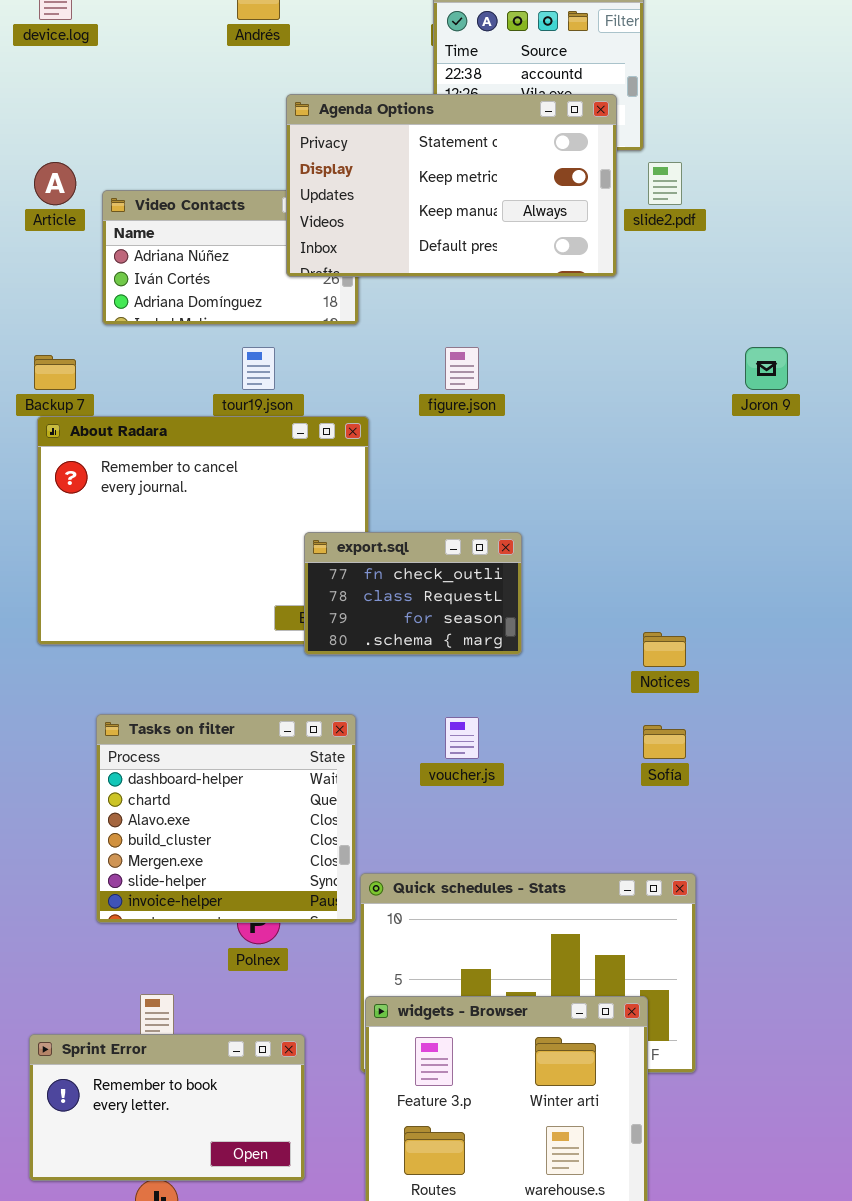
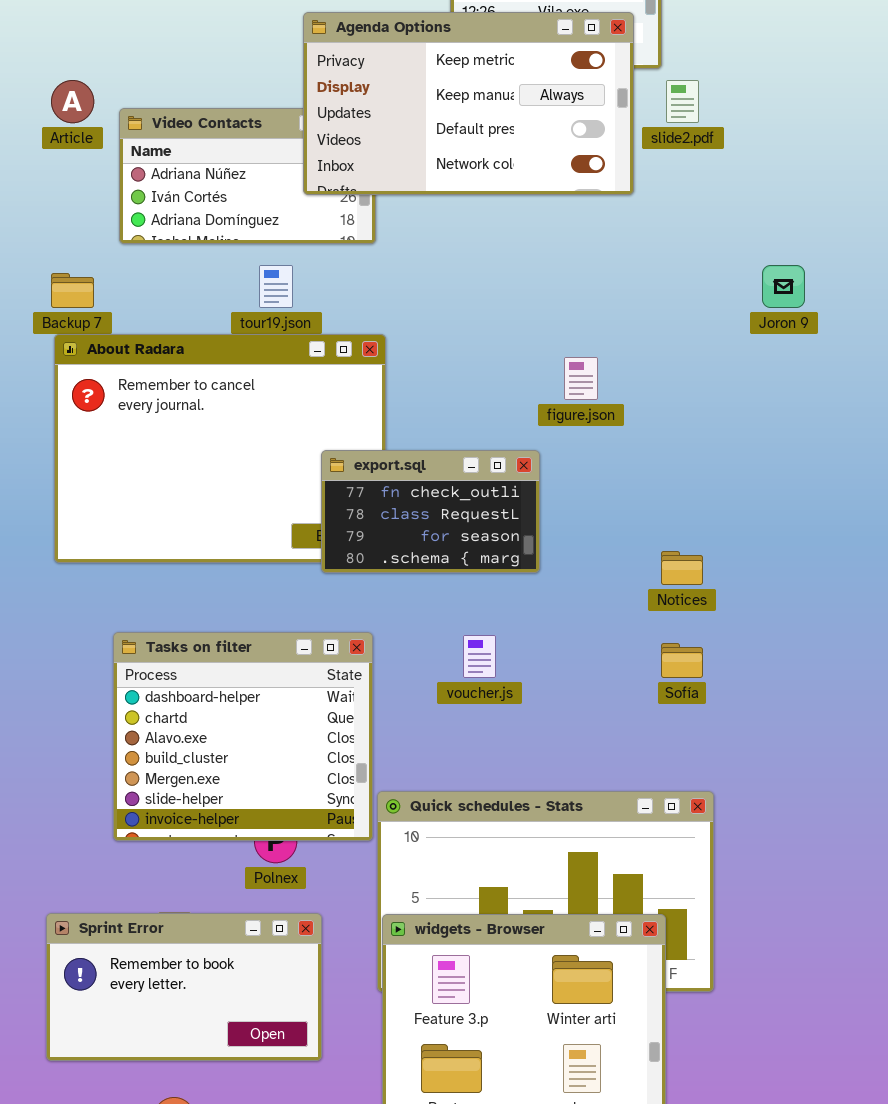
Agenda Options: [286,94,617,277] -> [303,12,634,195], scrolled down 1 row
figure.json: [445,347,479,390] -> [564,357,598,400], moved
Sprint Error: [29,1034,305,1181] -> [46,913,322,1061], moved

